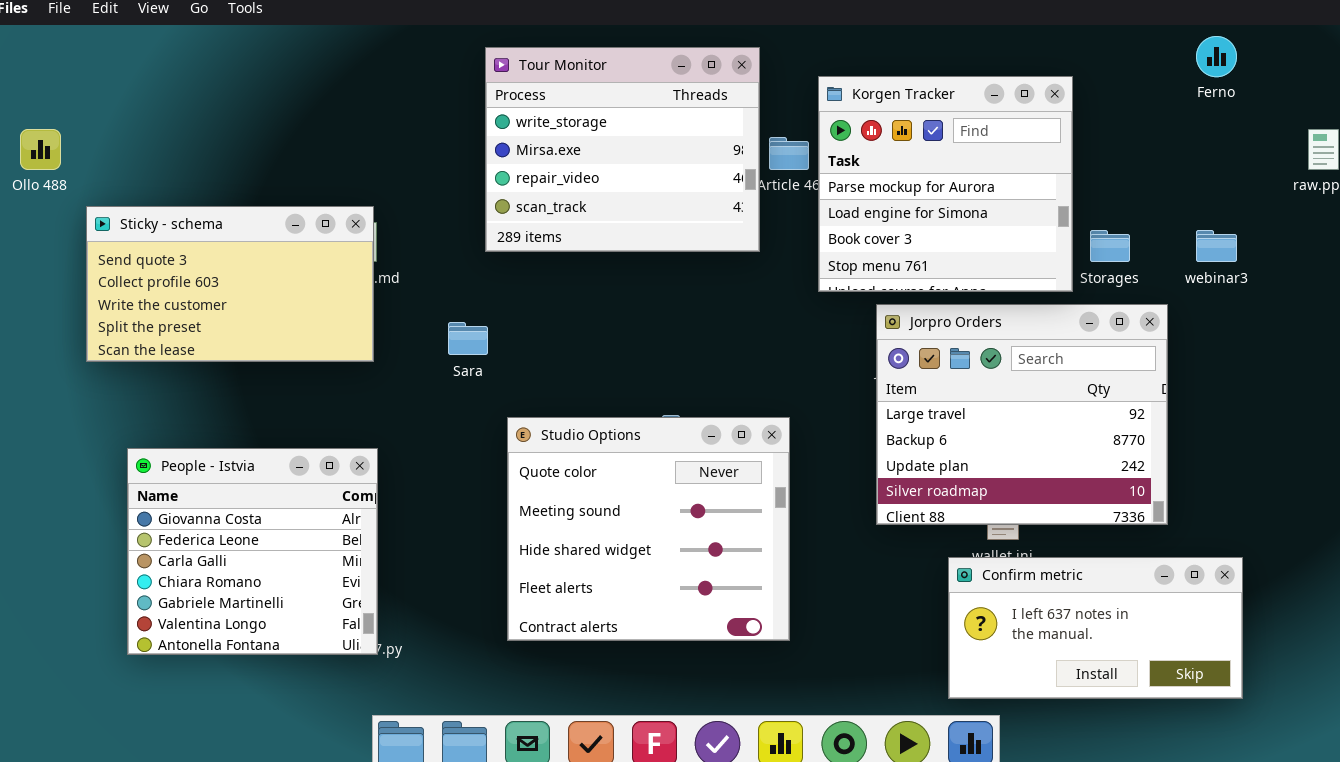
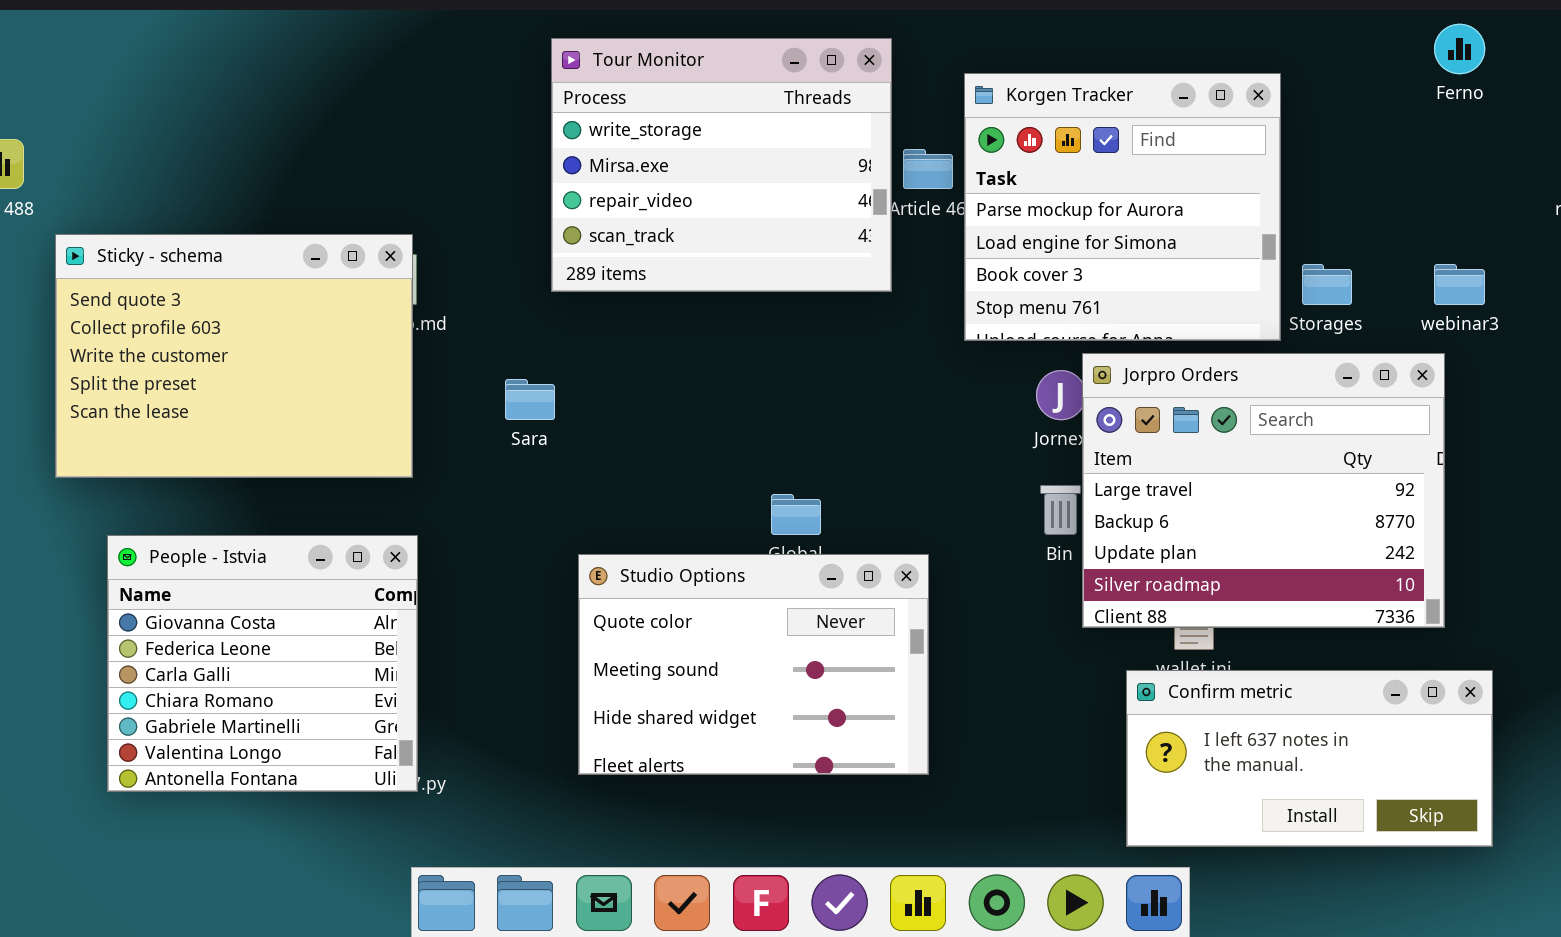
Sticky - schema: [86,206,374,362] -> [55,234,413,478], resized
Jorpro Orders: [876,304,1168,525] -> [1082,353,1445,628], moved
Studio Options: [507,417,790,641] -> [578,554,929,775], resized

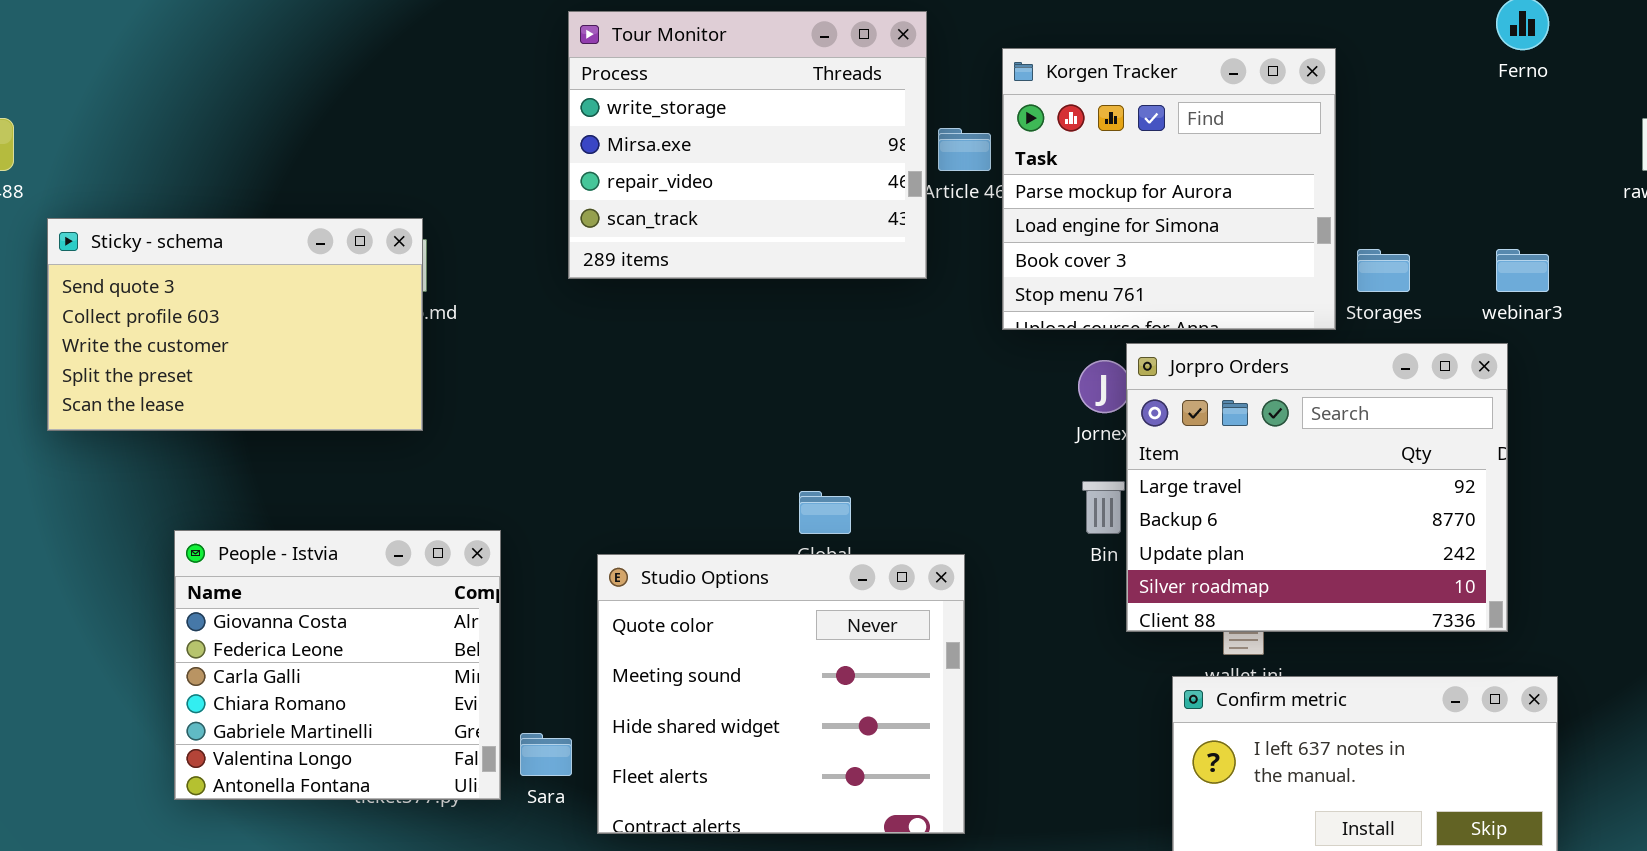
Sticky - schema: [55,234,413,478] -> [47,218,423,431], resized
Sara: [505,379,555,420] -> [520,733,572,776], moved
People - Istvia: [107,535,418,792] -> [174,530,501,800], moved
Studio Options: [578,554,929,775] -> [597,554,965,834], resized

